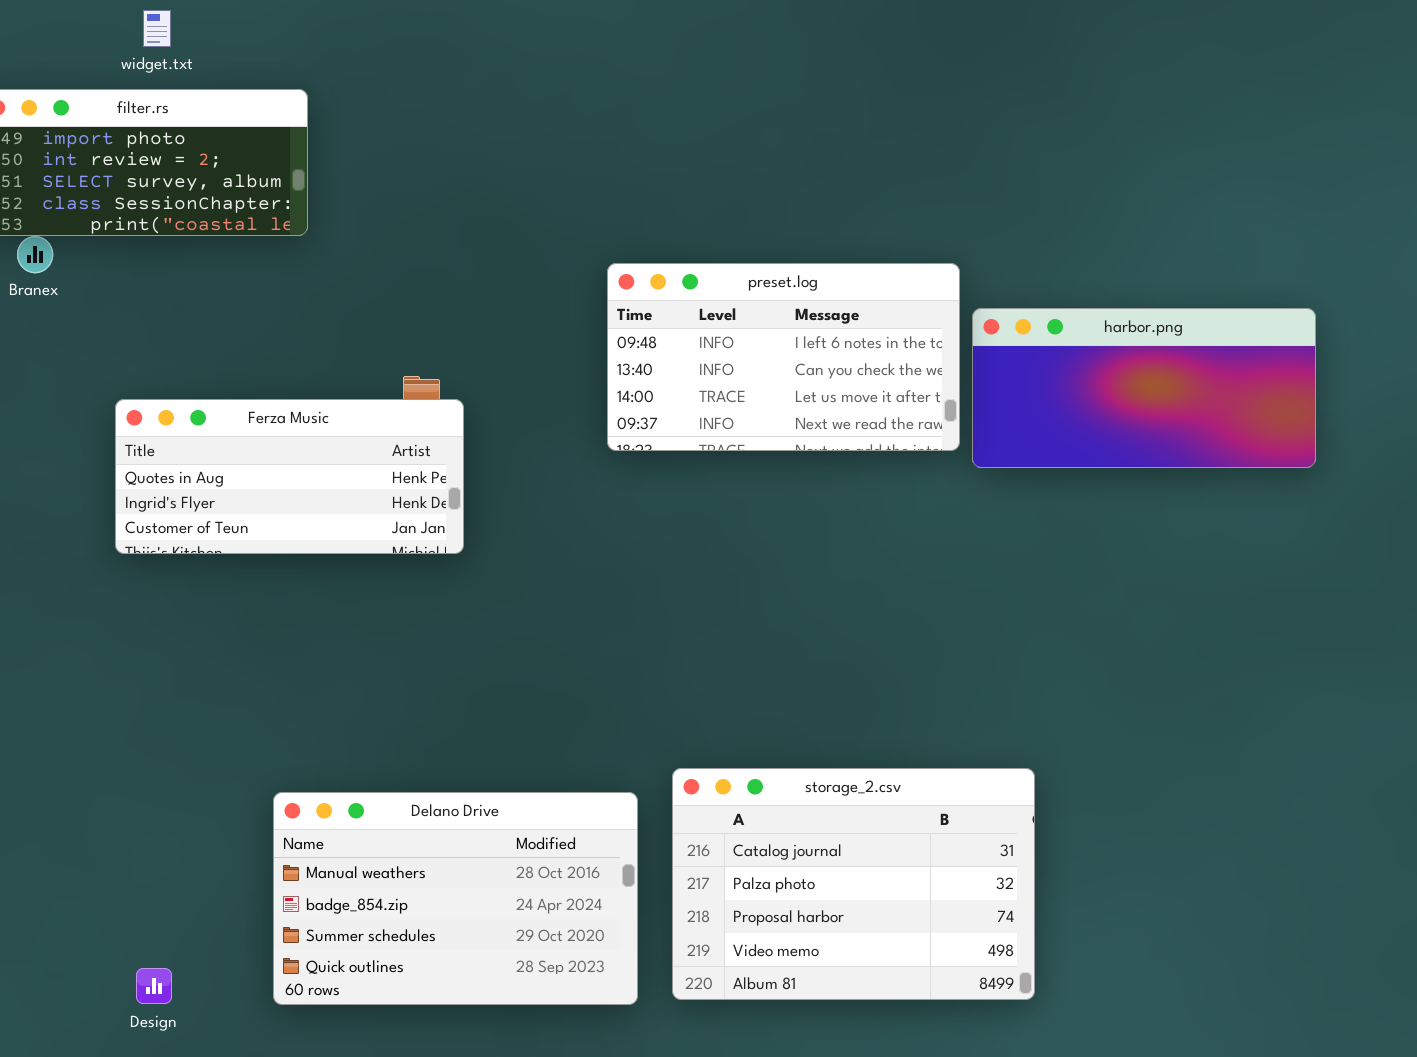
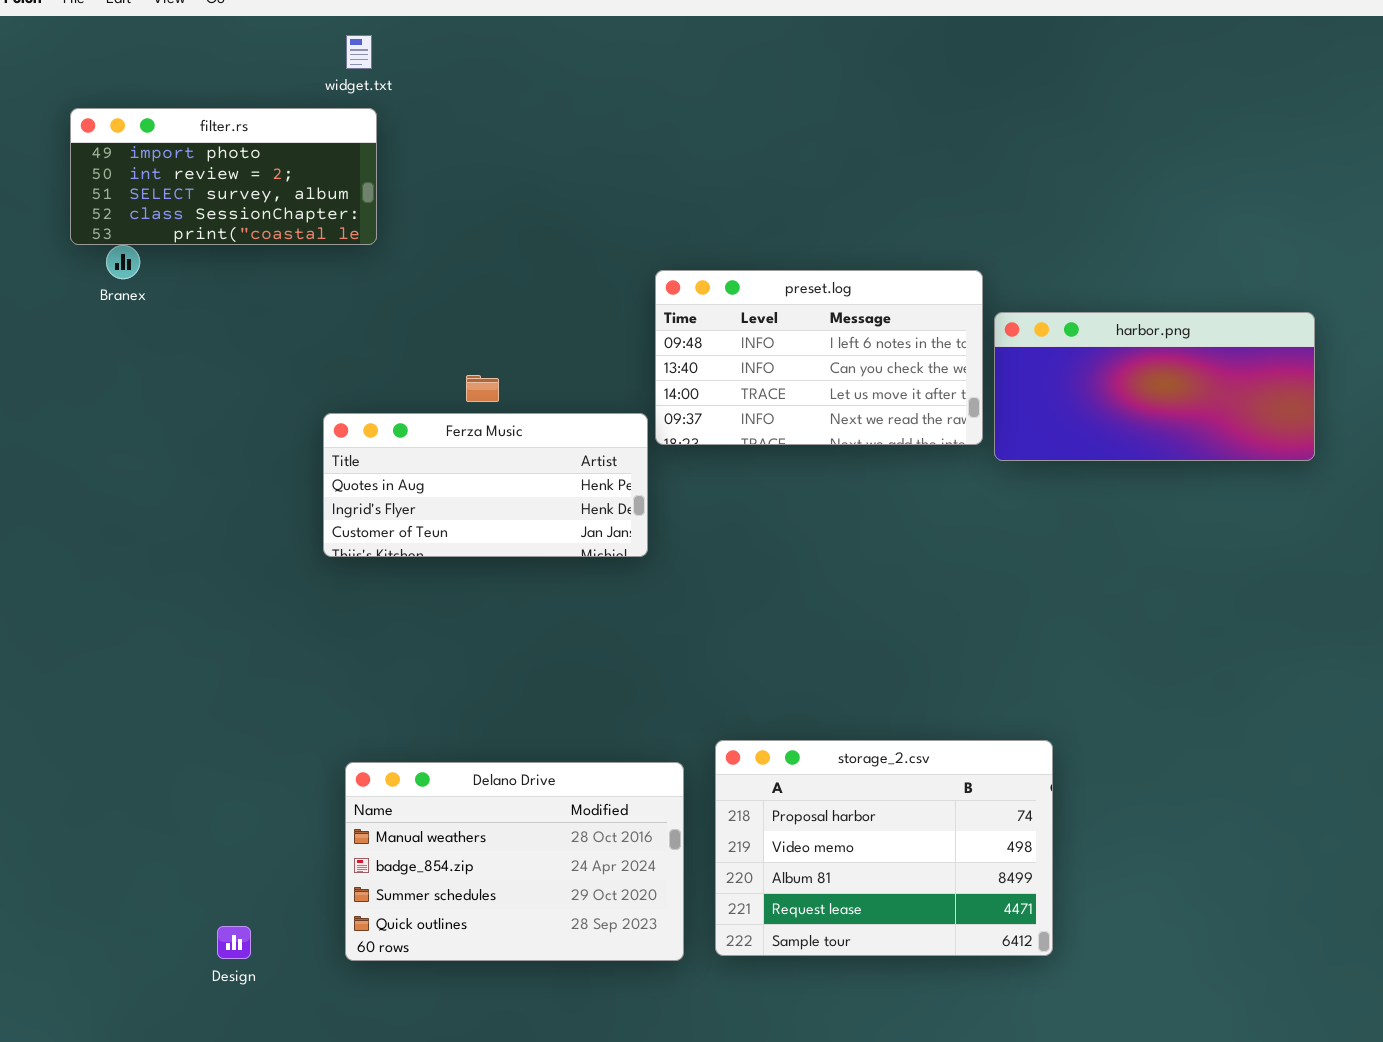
widget.txt: [143,10,171,47] -> [346,35,372,69], moved
Ferza Music: [115,399,464,554] -> [323,413,648,557], moved
storage_2.csv: [672,768,1035,1000] -> [715,740,1053,956], scrolled down 2 rows

